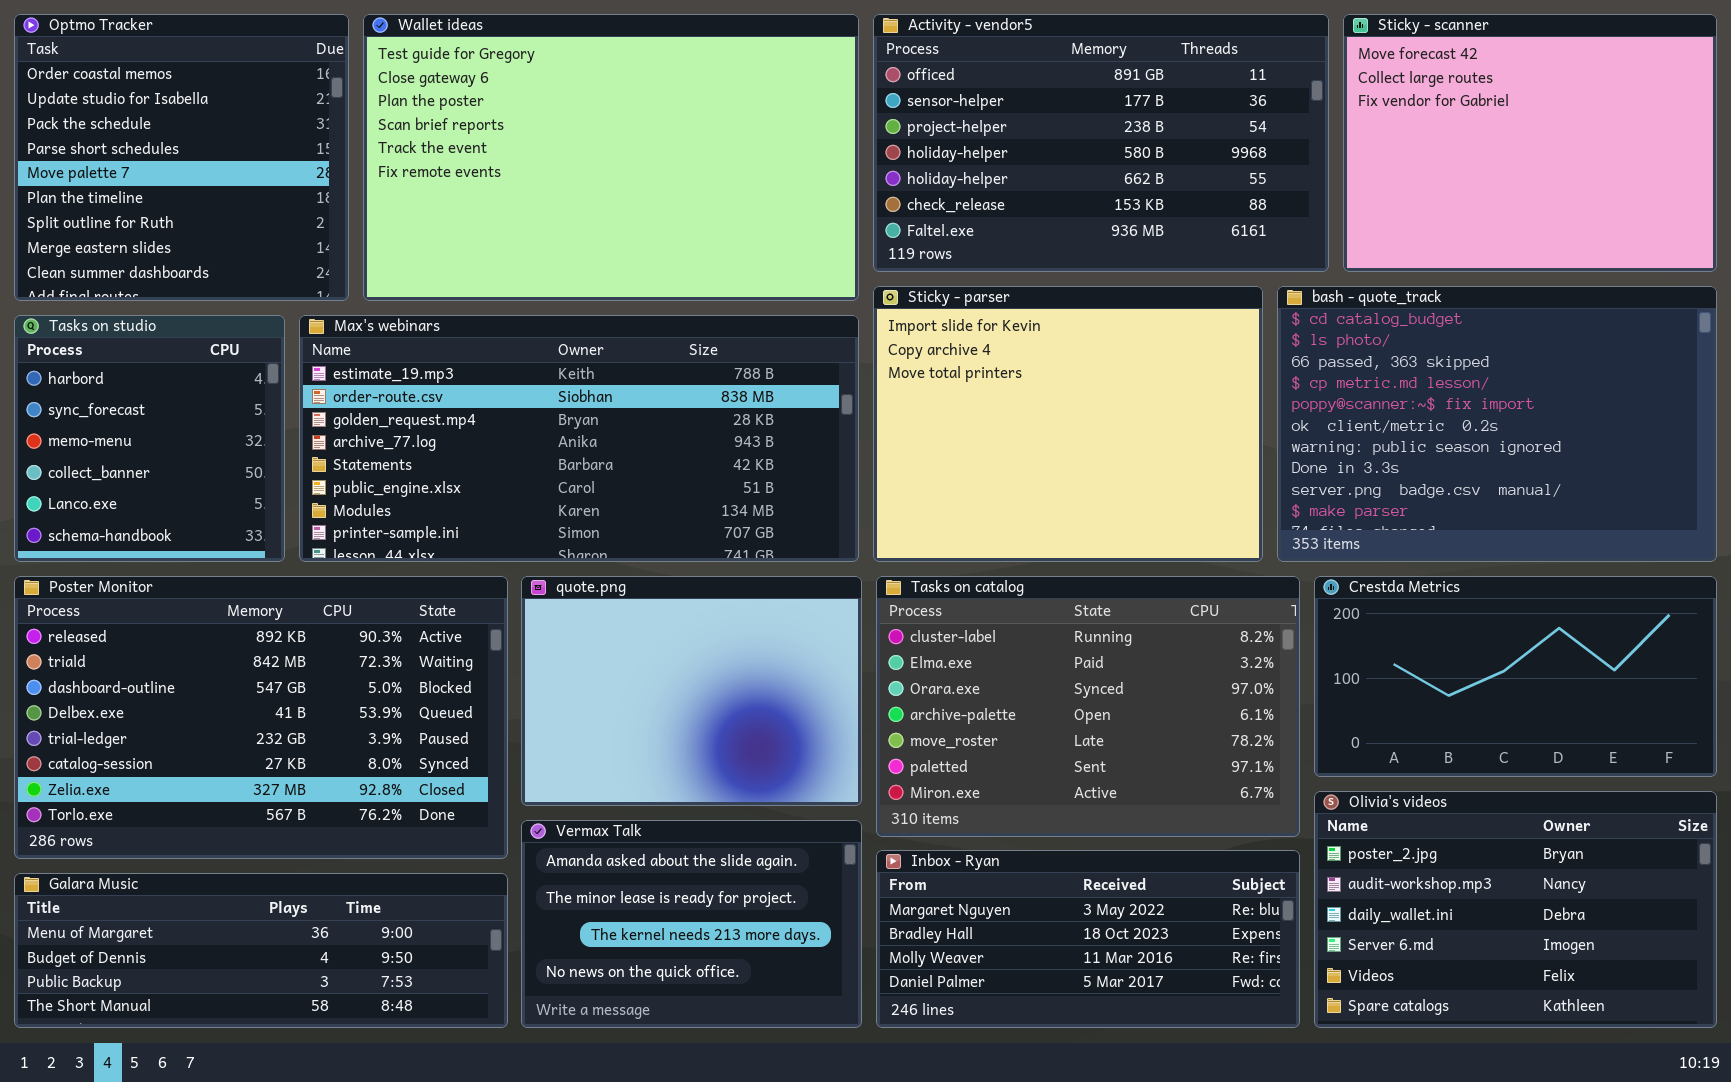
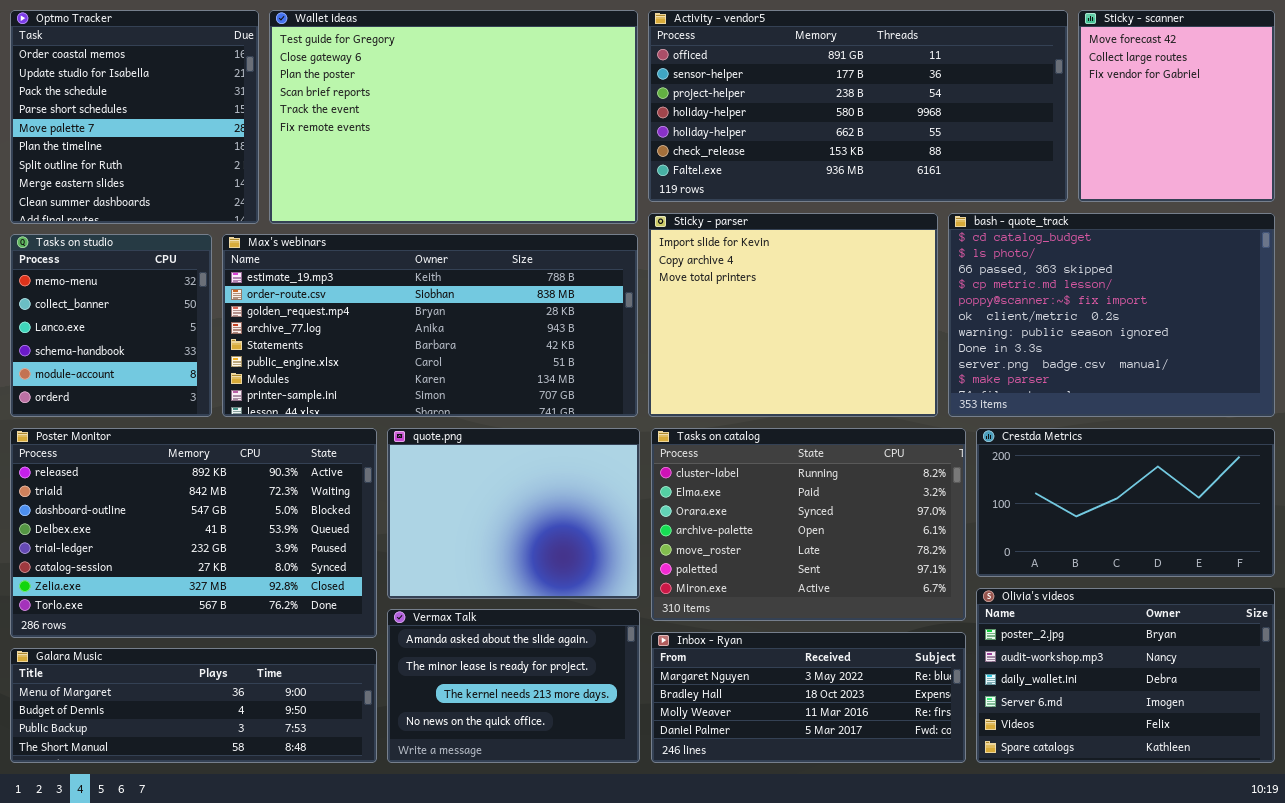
Activity - vendor5: [873,14,1329,272] -> [648,10,1068,202], resized
Sticky - scanner: [1343,14,1717,272] -> [1078,10,1275,202], resized
Tasks on studio: [14,315,285,562] -> [10,234,212,417], scrolled down 2 rows

